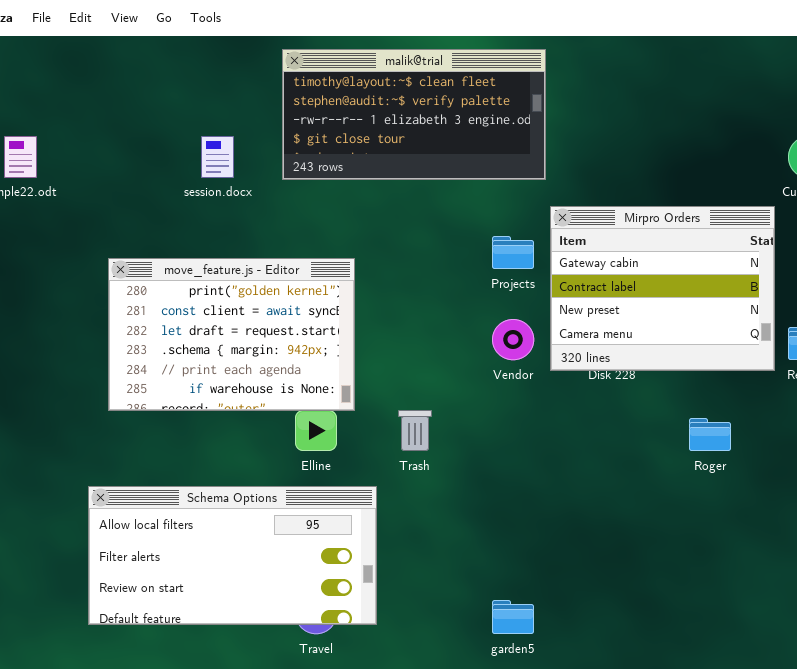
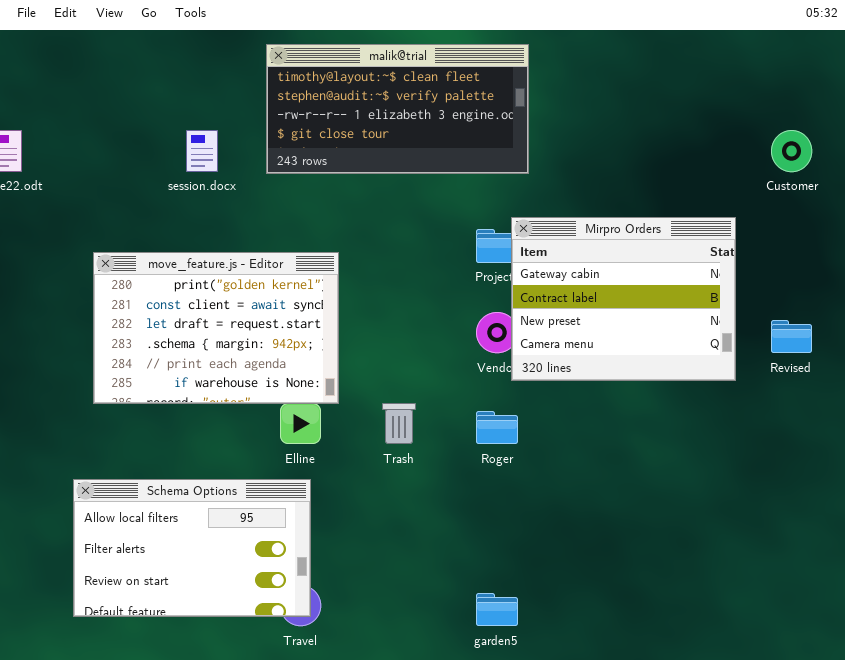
Mirpro Orders: [550,206,775,371] -> [511,217,736,381], moved
Roger: [689,418,731,451] -> [476,411,518,444], moved
Schema Options: [88,486,377,625] -> [73,479,311,617], resized

